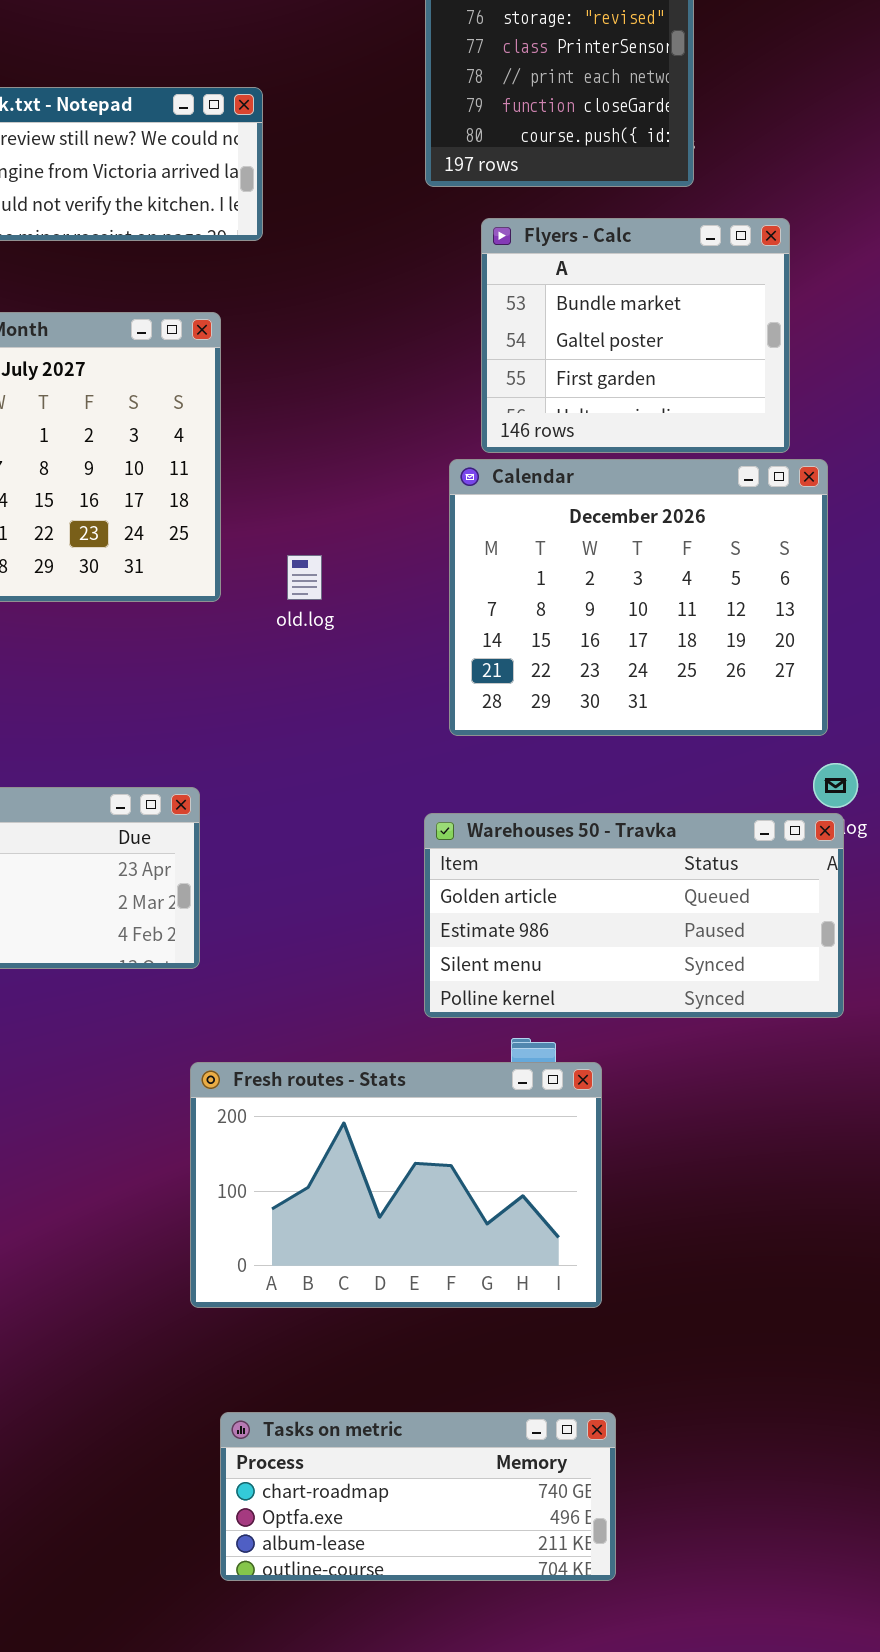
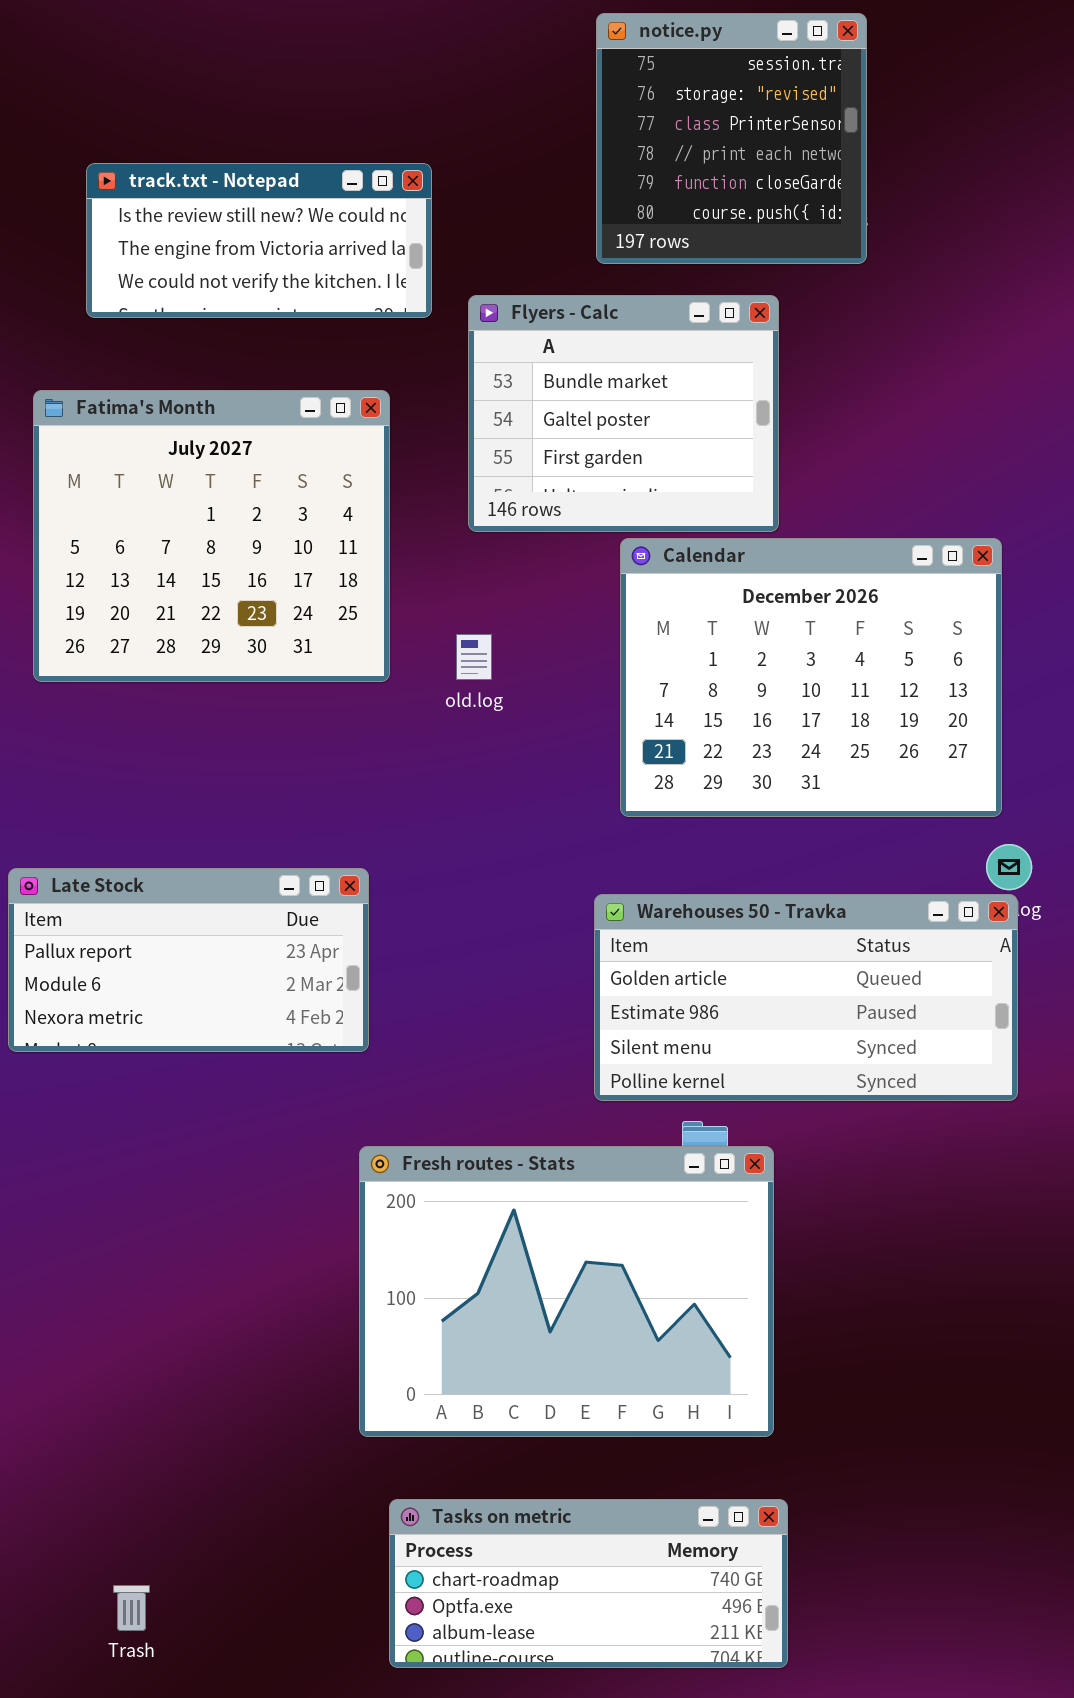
Flyers - Calc: [481,218,790,453] -> [468,295,779,532], moved
Fresh routes - Stats: [190,1062,602,1308] -> [359,1146,774,1437], resized

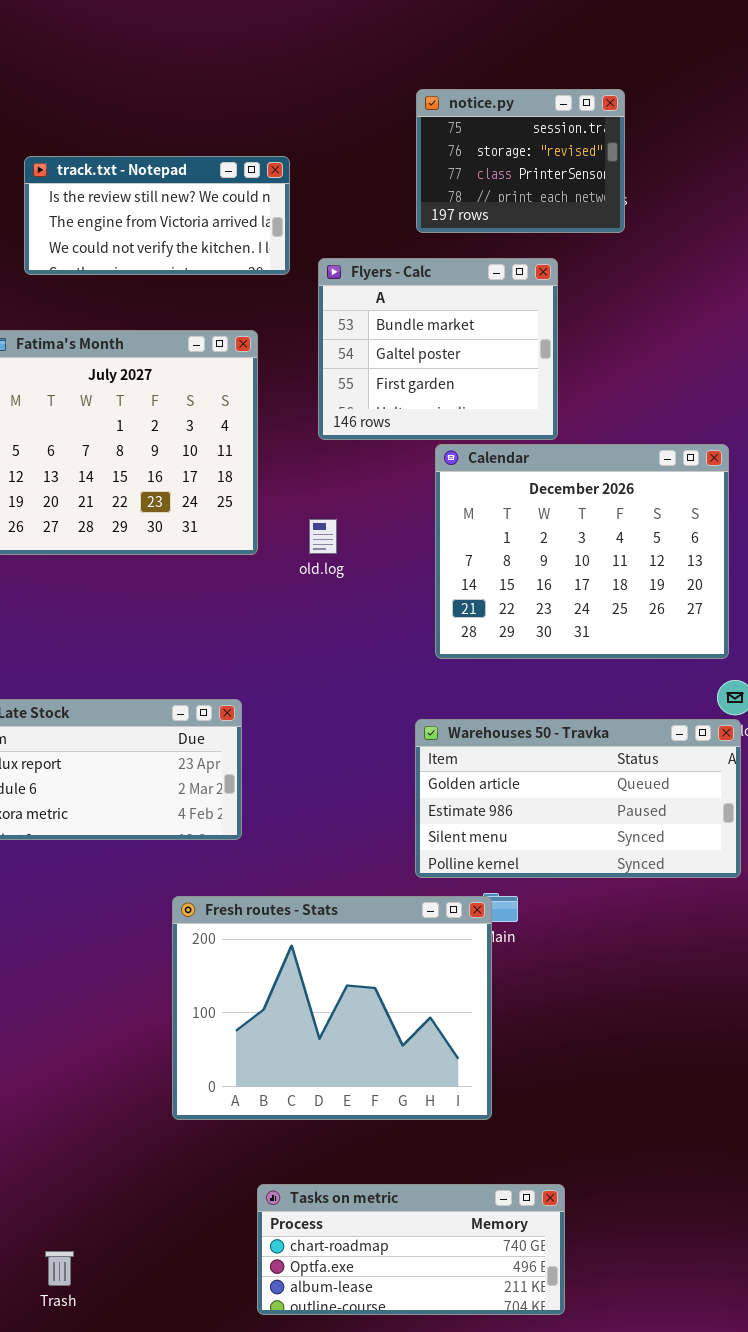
notice.py: [596,13,867,264] -> [416,89,625,233], resized
Fresh routes - Stats: [359,1146,774,1437] -> [172,896,492,1120], moved

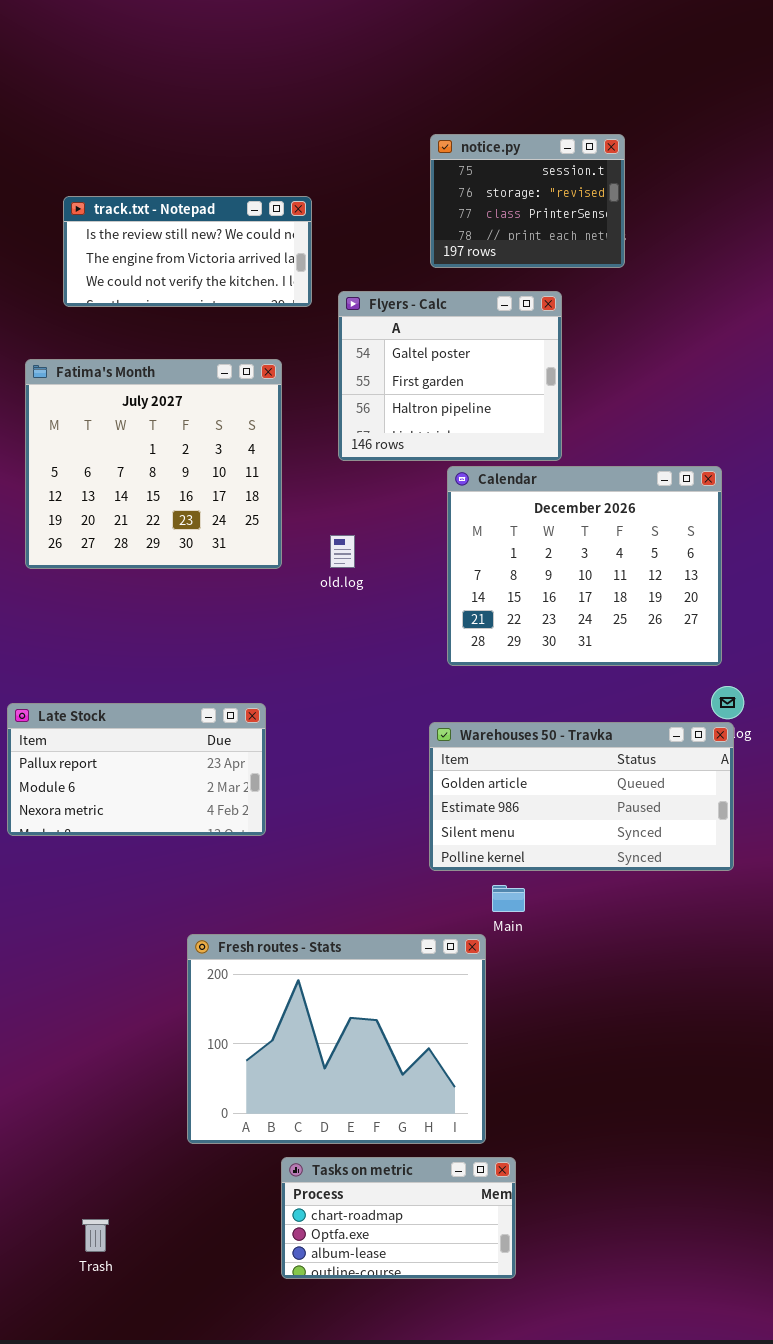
Flyers - Calc: [318,258,558,440] -> [338,291,562,461], scrolled down 1 row
Fresh routes - Stats: [172,896,492,1120] -> [187,934,486,1144], moved
Tasks on metric: [257,1184,565,1315] -> [281,1157,516,1279], resized

